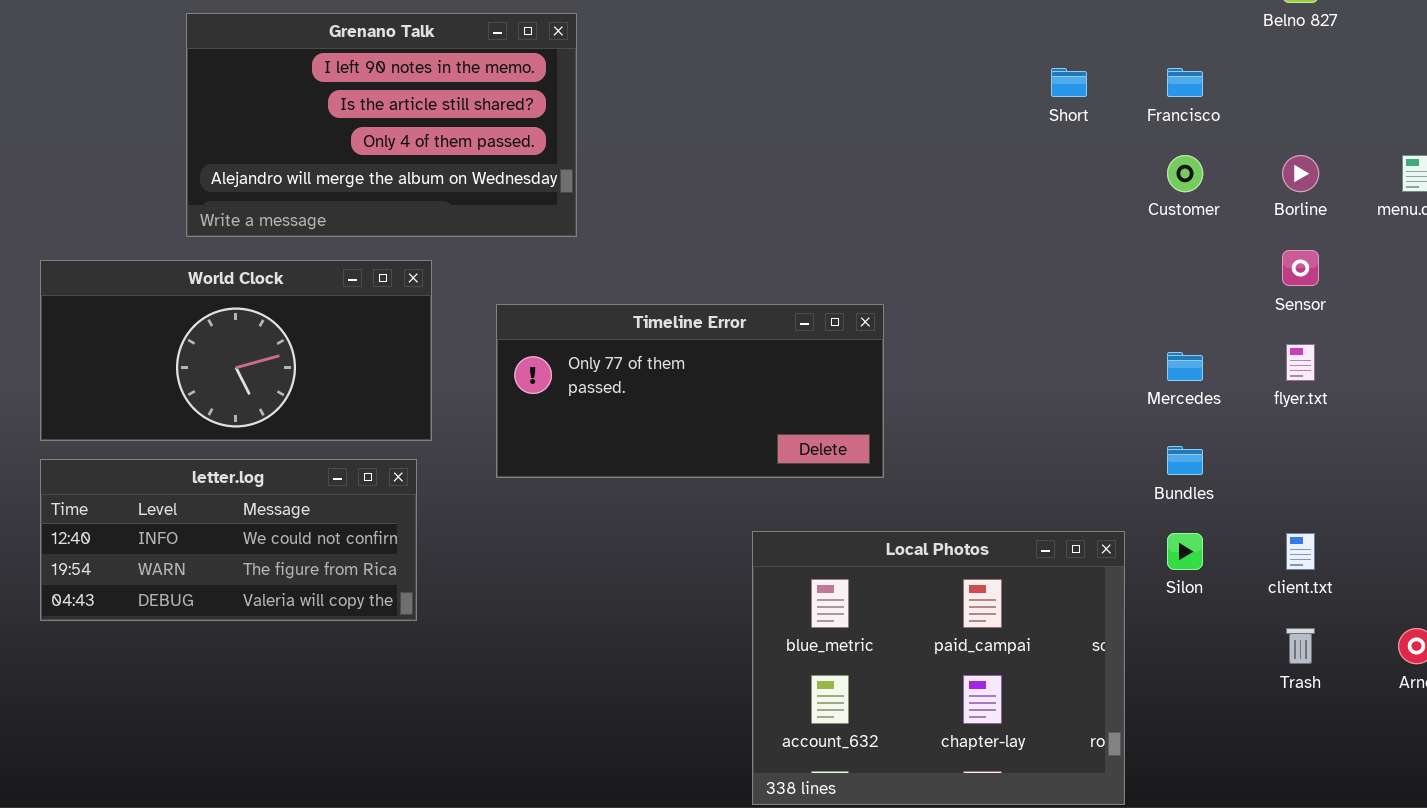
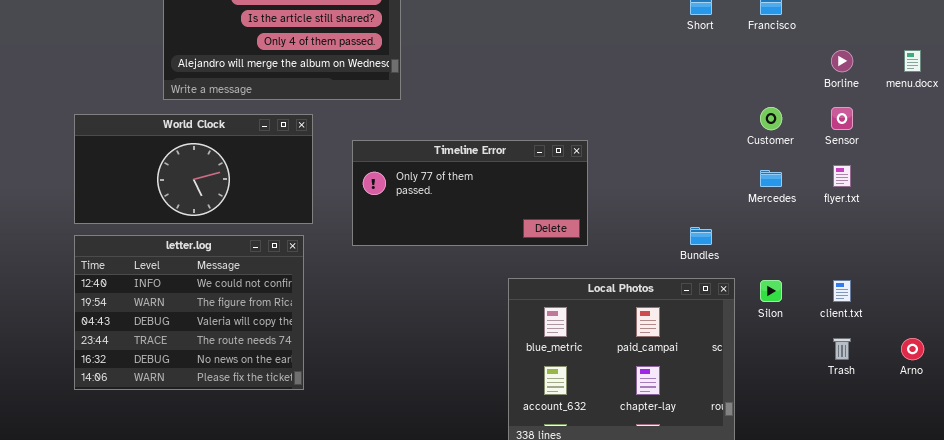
Customer: [1167,155,1203,192] -> [760,107,782,130], moved
Bundles: [1167,446,1203,475] -> [690,227,712,245], moved
letter.log: [40,459,417,621] -> [74,235,304,390], resized

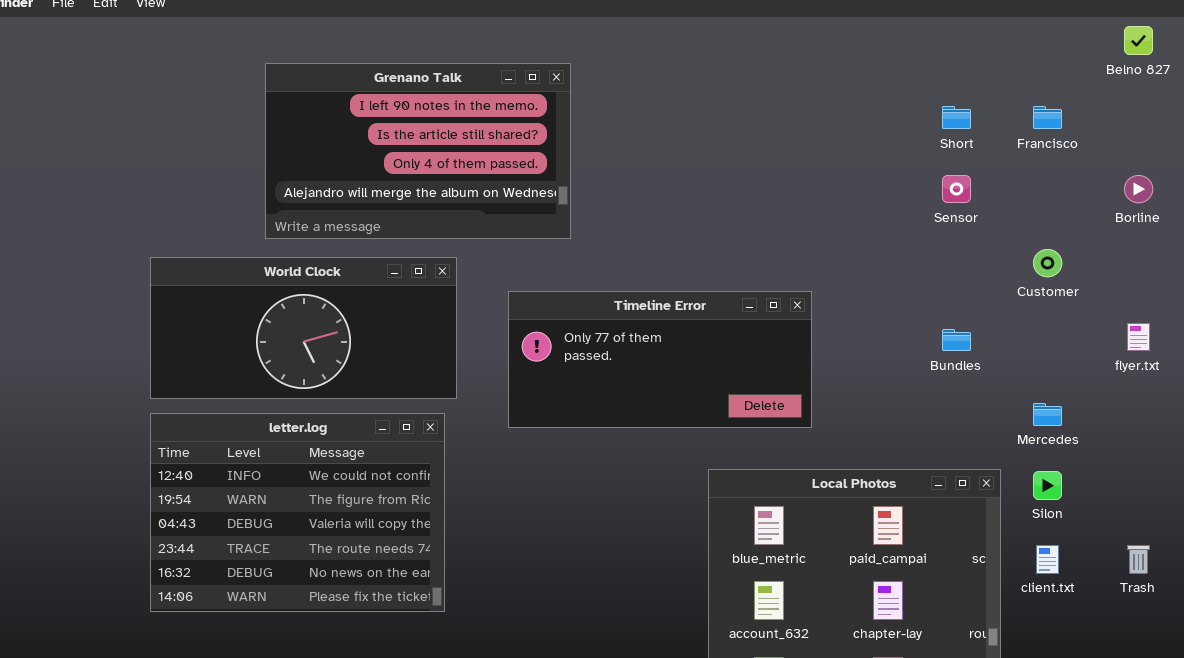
Sensor: [831,107,853,130] -> [942,175,971,203], moved
Mercedes: [760,170,782,187] -> [1033,403,1062,426], moved
Bundles: [690,227,712,245] -> [942,329,971,351], moved
client.txt: [833,280,851,302] -> [1036,545,1059,574], moved

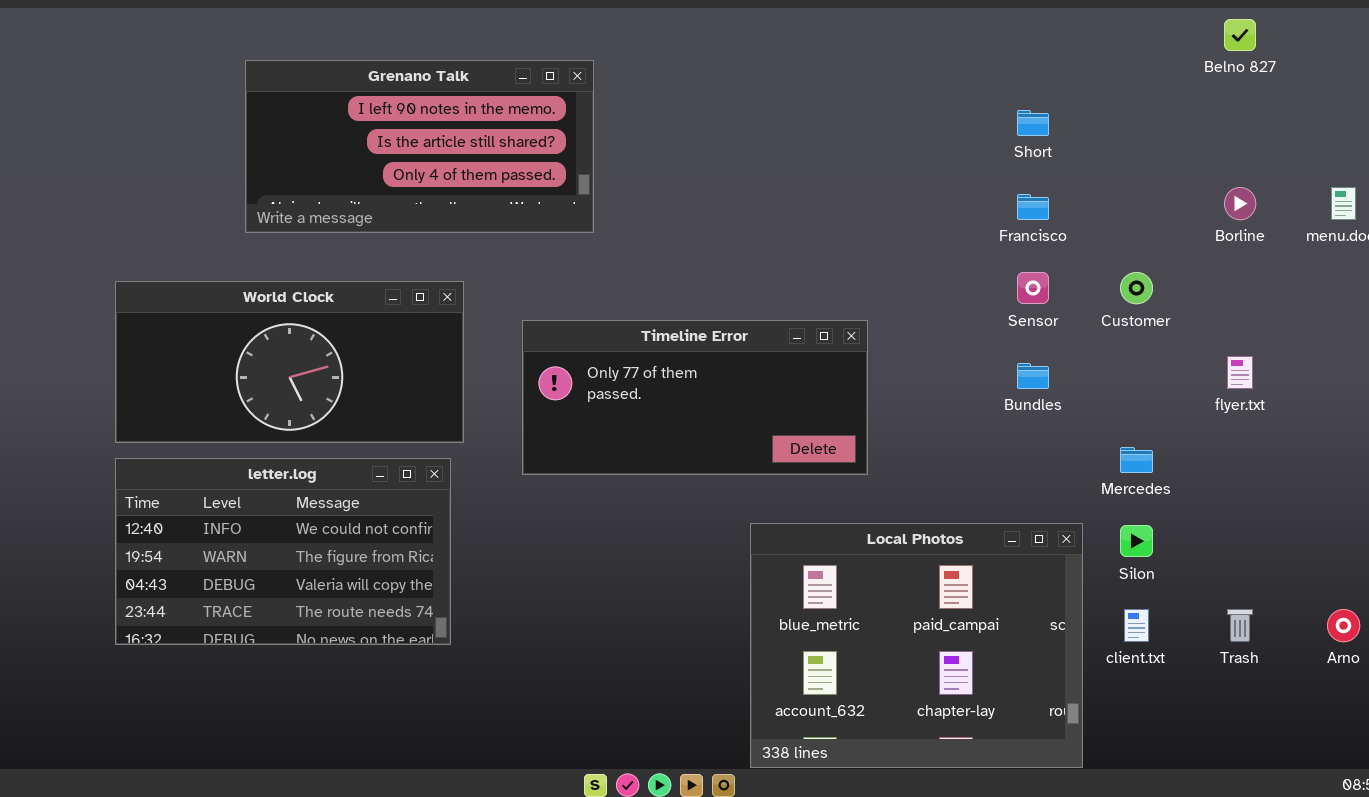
Grenano Talk: [265,63,571,239] -> [245,60,594,233], resized
Francisco: [1033,106,1062,129] -> [1017,194,1049,220], moved
Sensor: [942,175,971,203] -> [1017,272,1049,304], moved
letter.log: [150,413,445,612] -> [115,458,451,645], resized

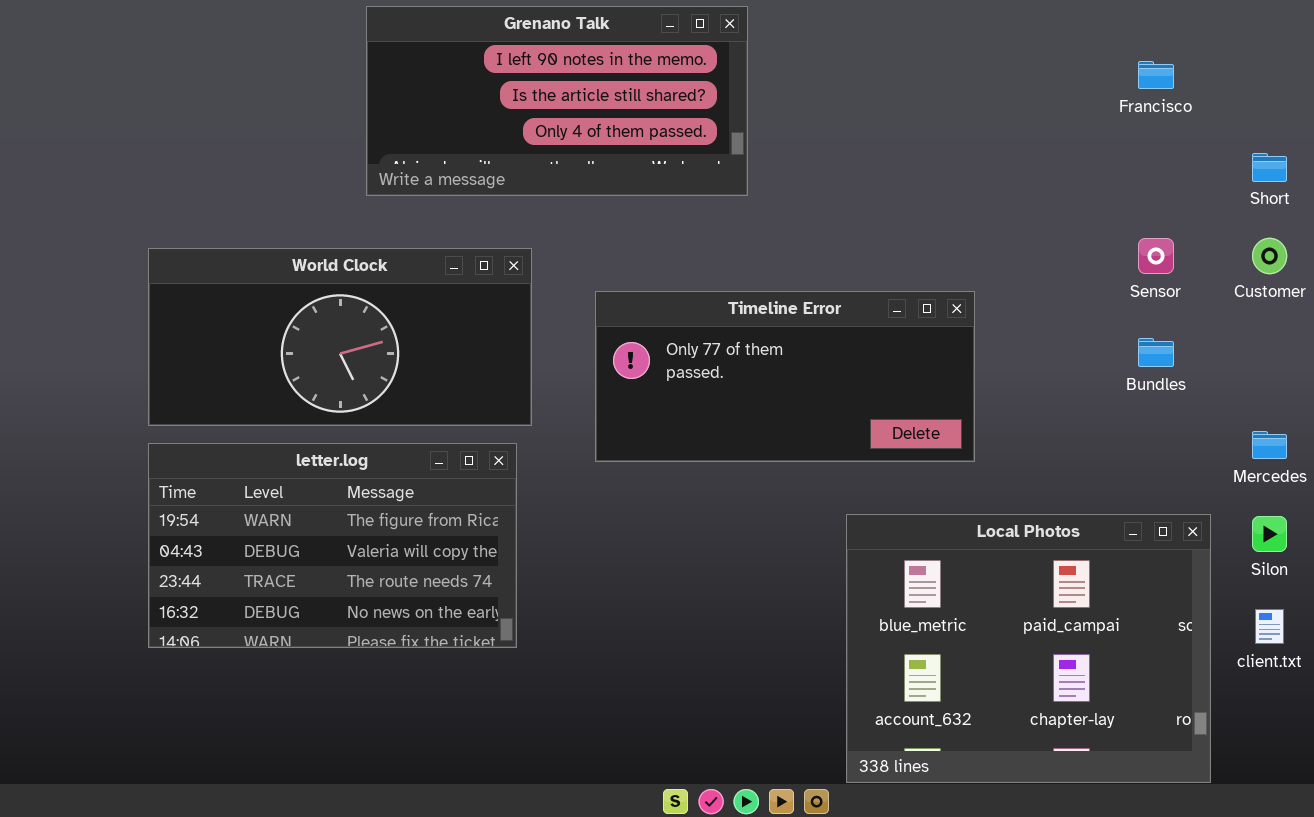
Grenano Talk: [245,60,594,233] -> [366,6,748,196], moved
Short: [1017,110,1049,136] -> [1252,153,1287,182], moved
Francisco: [1017,194,1049,220] -> [1138,61,1174,89], moved
letter.log: [115,458,451,645] -> [148,443,517,648], scrolled down 1 row

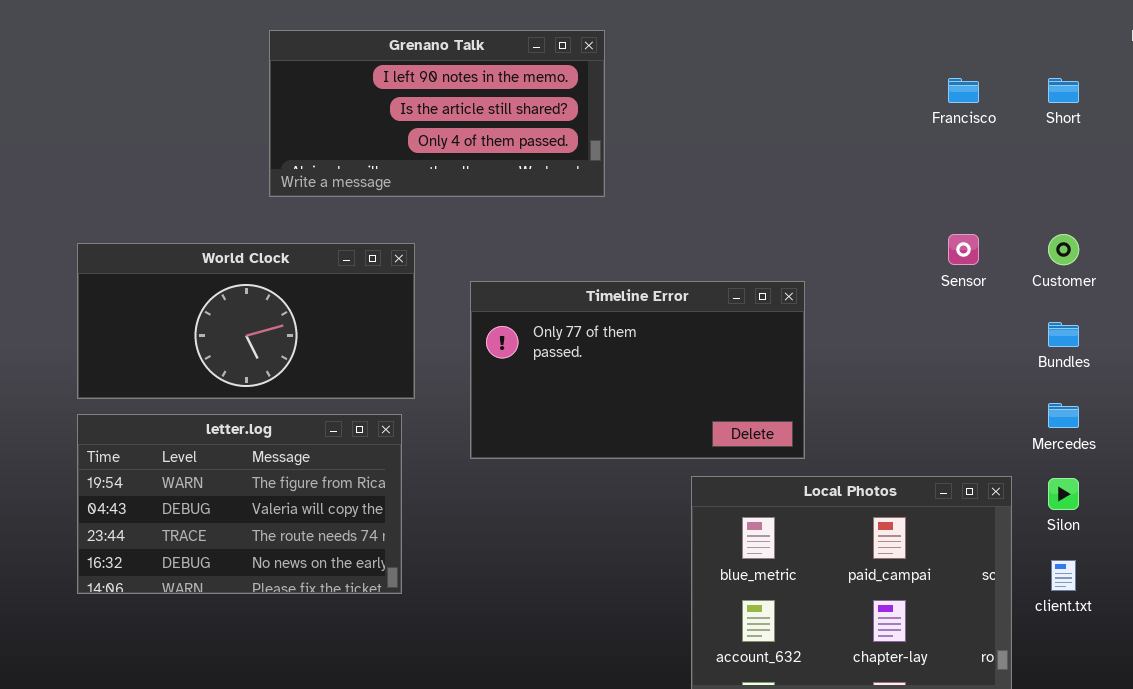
Short: [1252,153,1287,182] -> [1048,78,1079,103], moved
Timeline Error: [595,291,975,462] -> [470,281,805,459], resized
Bundles: [1138,338,1174,367] -> [1048,322,1079,347], moved

